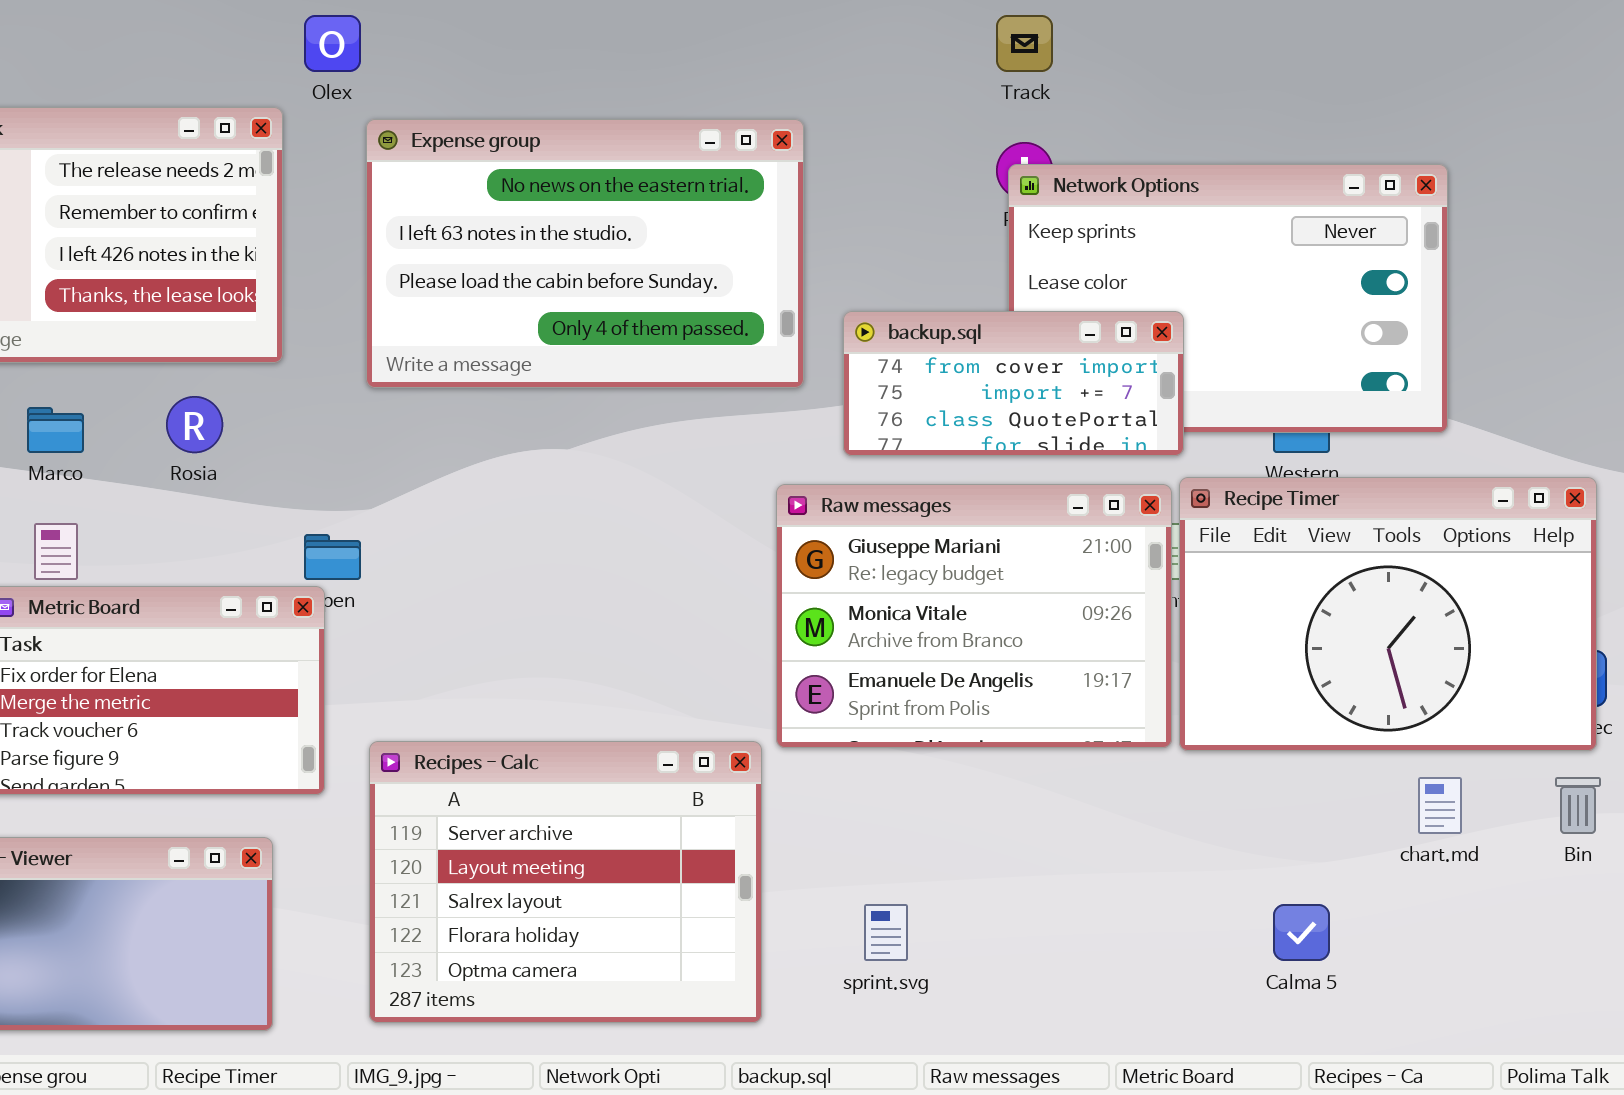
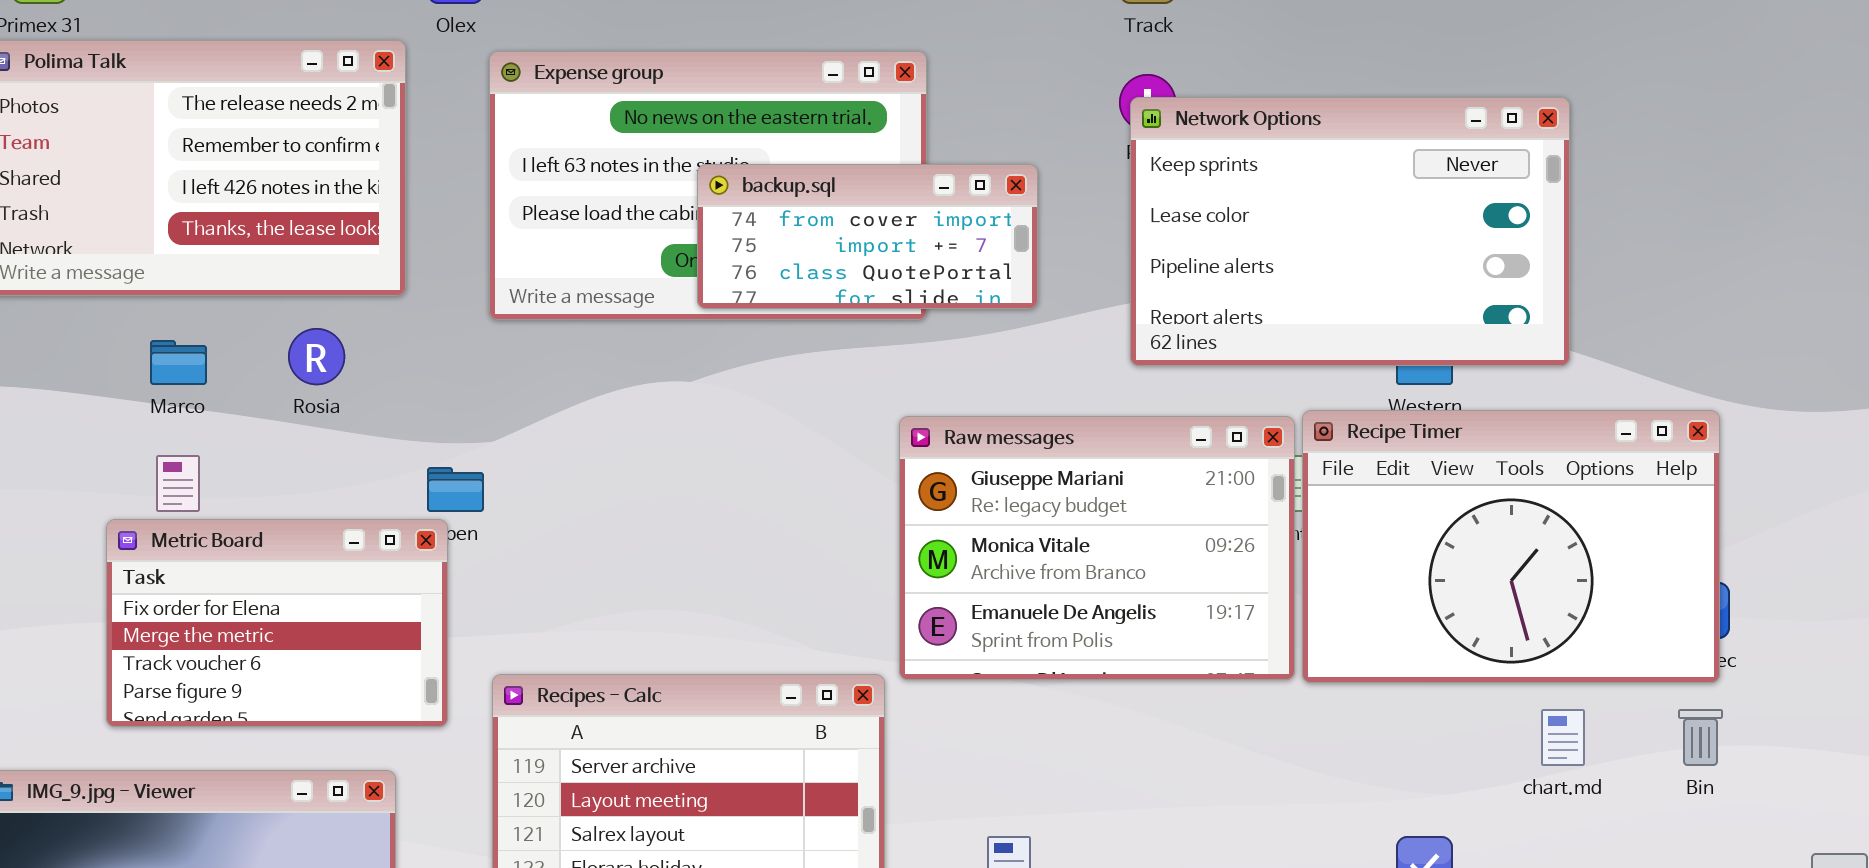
backup.sql: [843,311,1184,456] -> [697,164,1038,309], moved

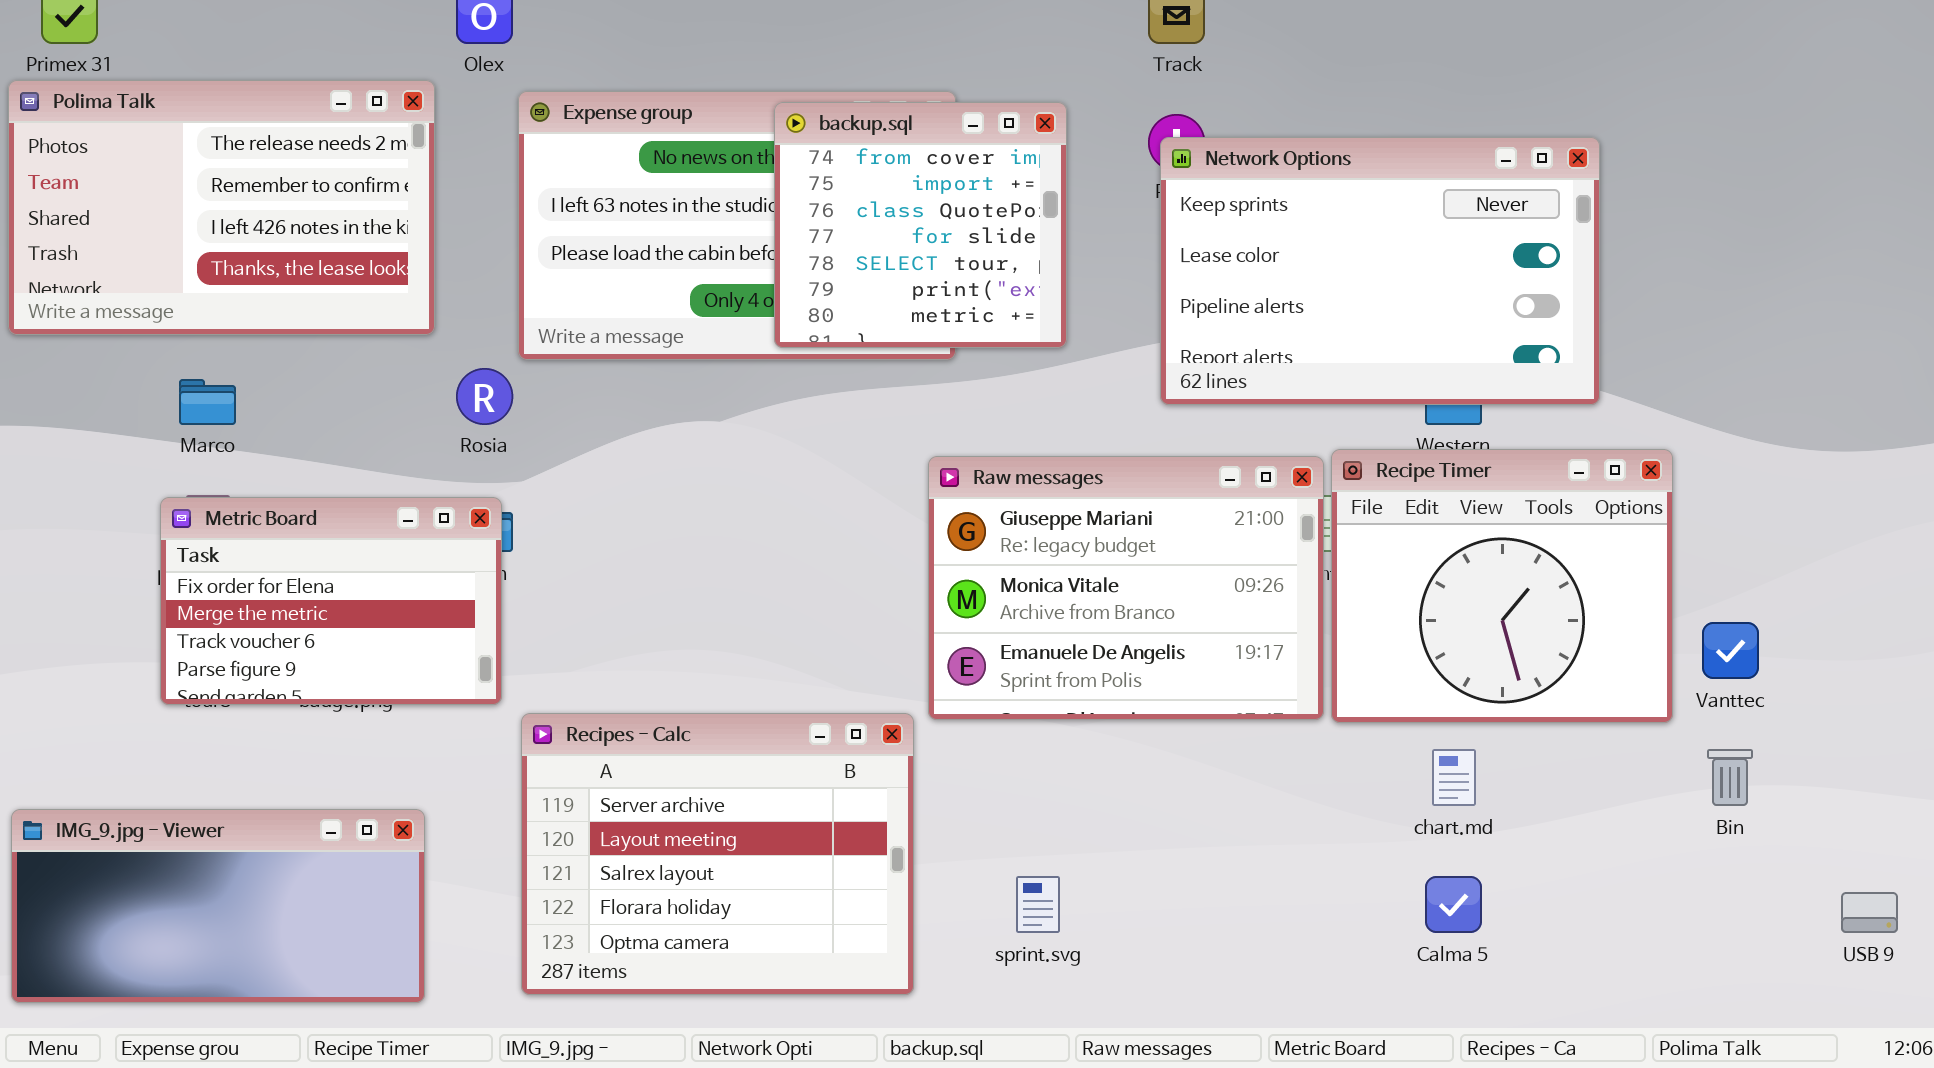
backup.sql: [697,164,1038,309] -> [774,102,1067,348], resized
Rosia: [288,328,345,385] -> [456,368,513,425], moved
Recipe Timer: [1302,410,1720,683] -> [1331,449,1673,723], resized
Metric Board: [106,519,448,727] -> [160,497,502,705], moved
chart.md: [1541,709,1585,766] -> [1432,749,1476,806], moved

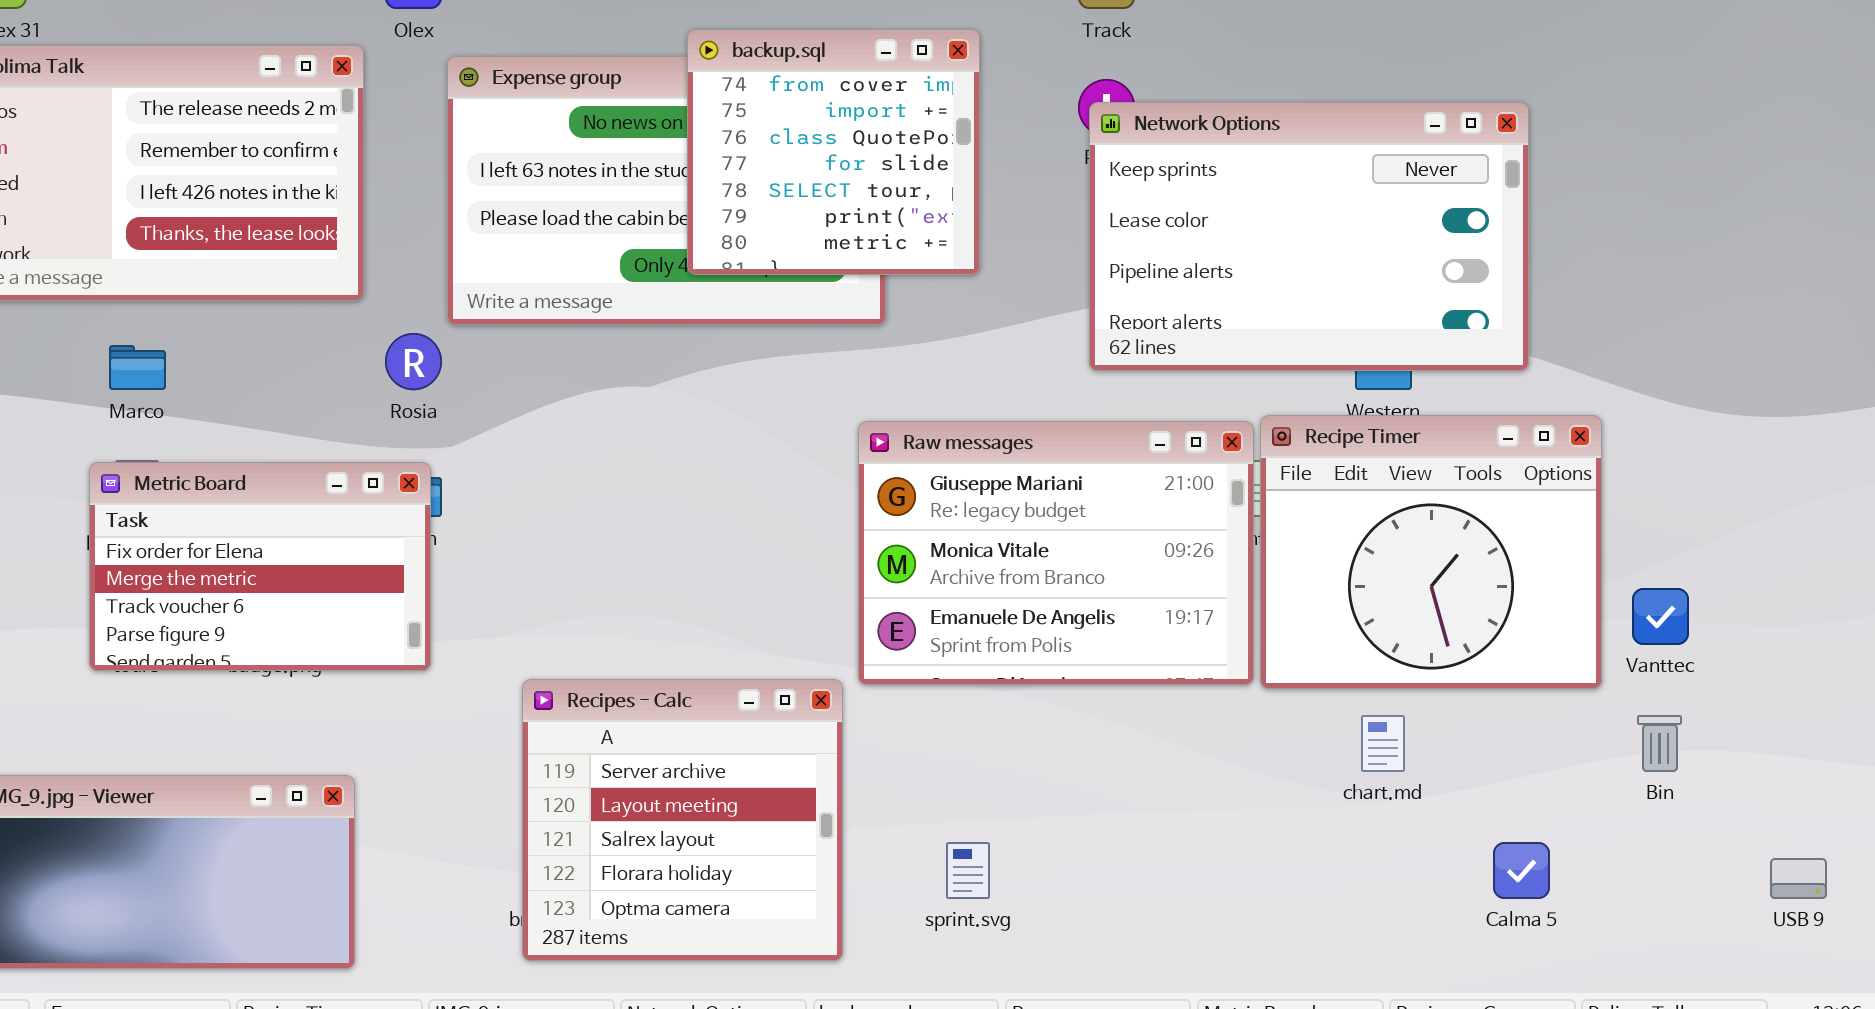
backup.sql: [774,102,1067,348] -> [687,29,980,275], moved
Recipes - Calc: [521,713,914,995] -> [522,679,843,961], resized
Calma 5: [1425,876,1482,933] -> [1493,842,1550,899], moved

